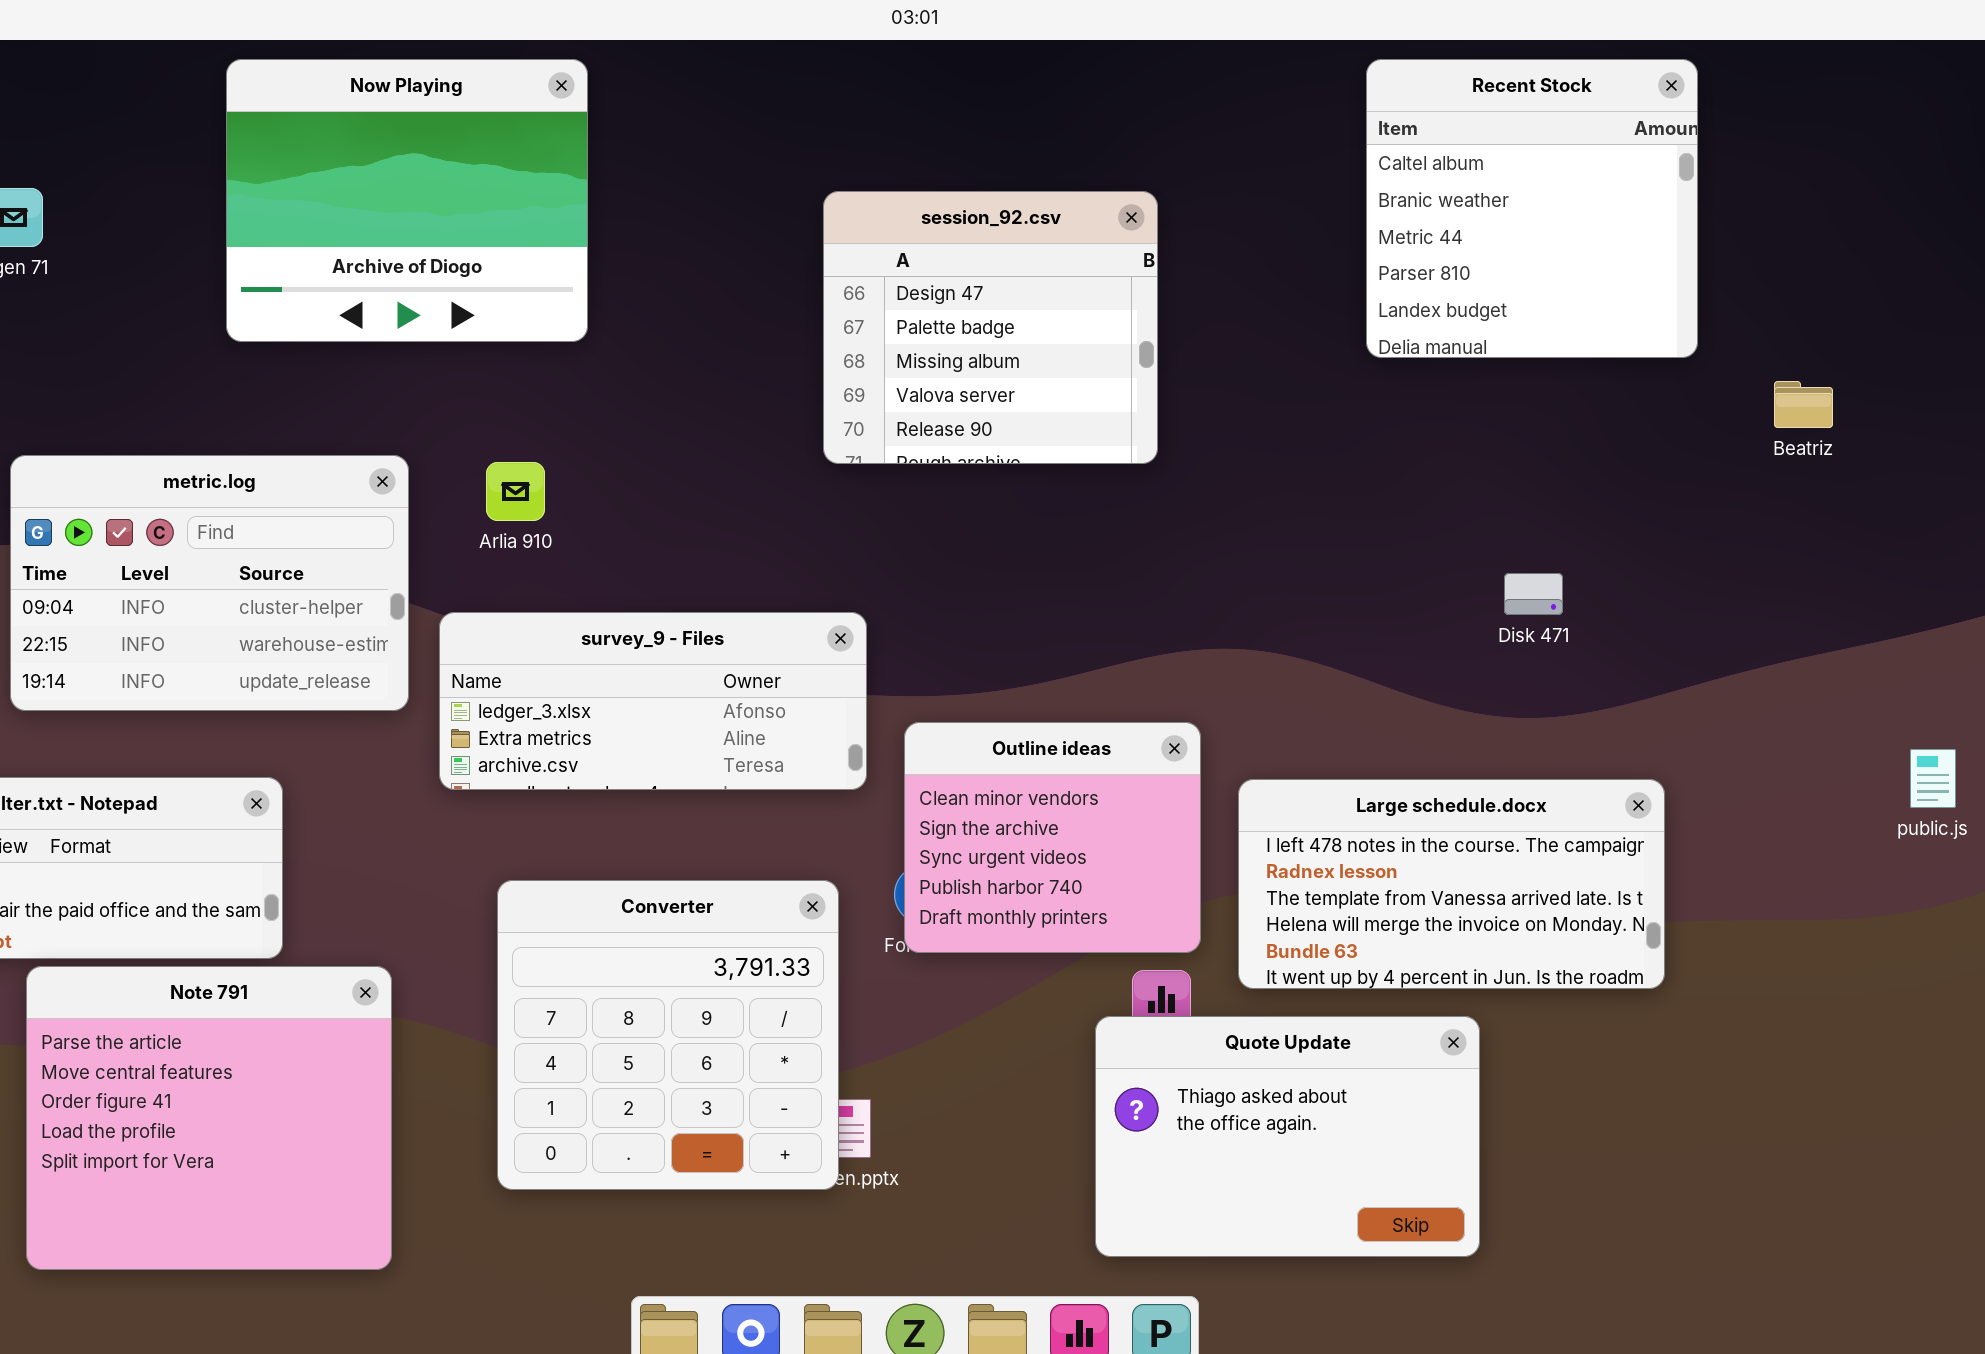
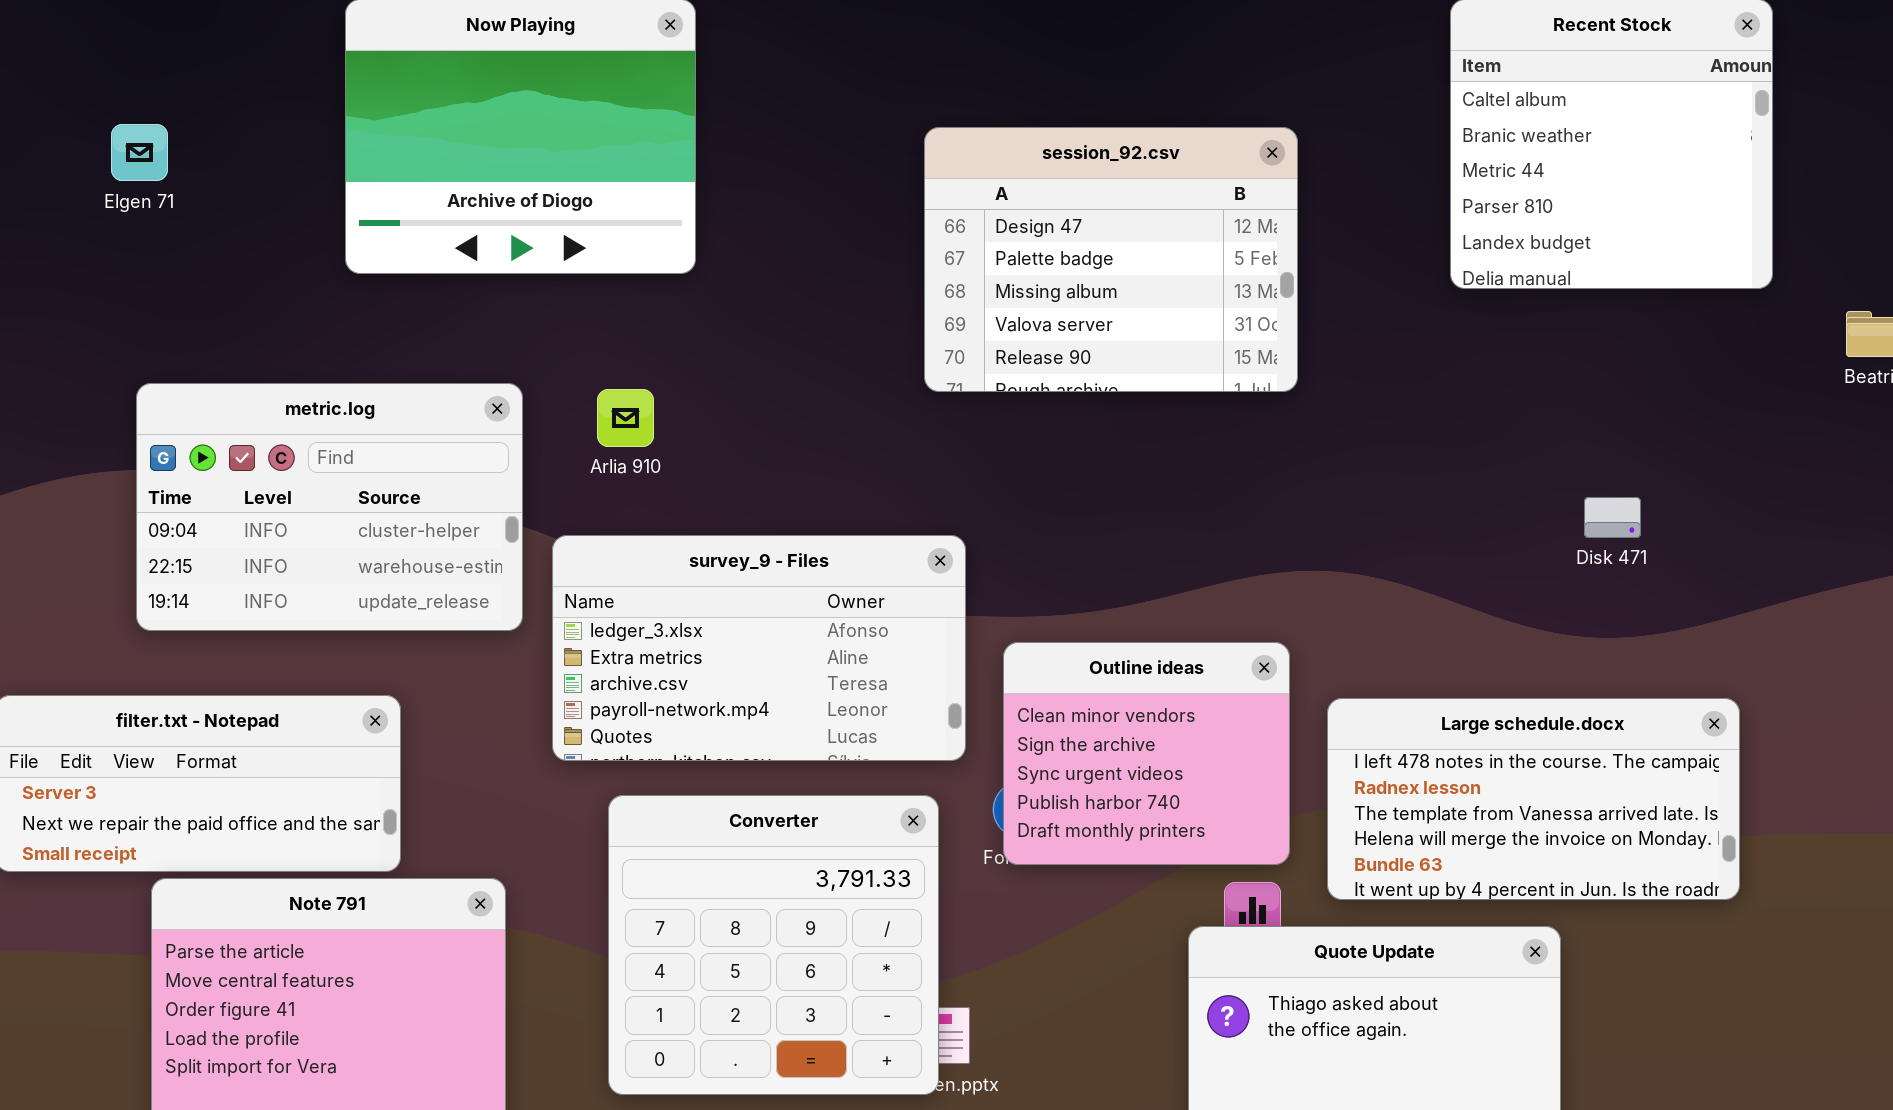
session_92.csv: [823,191,1158,464] -> [924,127,1298,392], resized
survey_9 - Files: [439,612,867,790] -> [552,535,966,761], resized

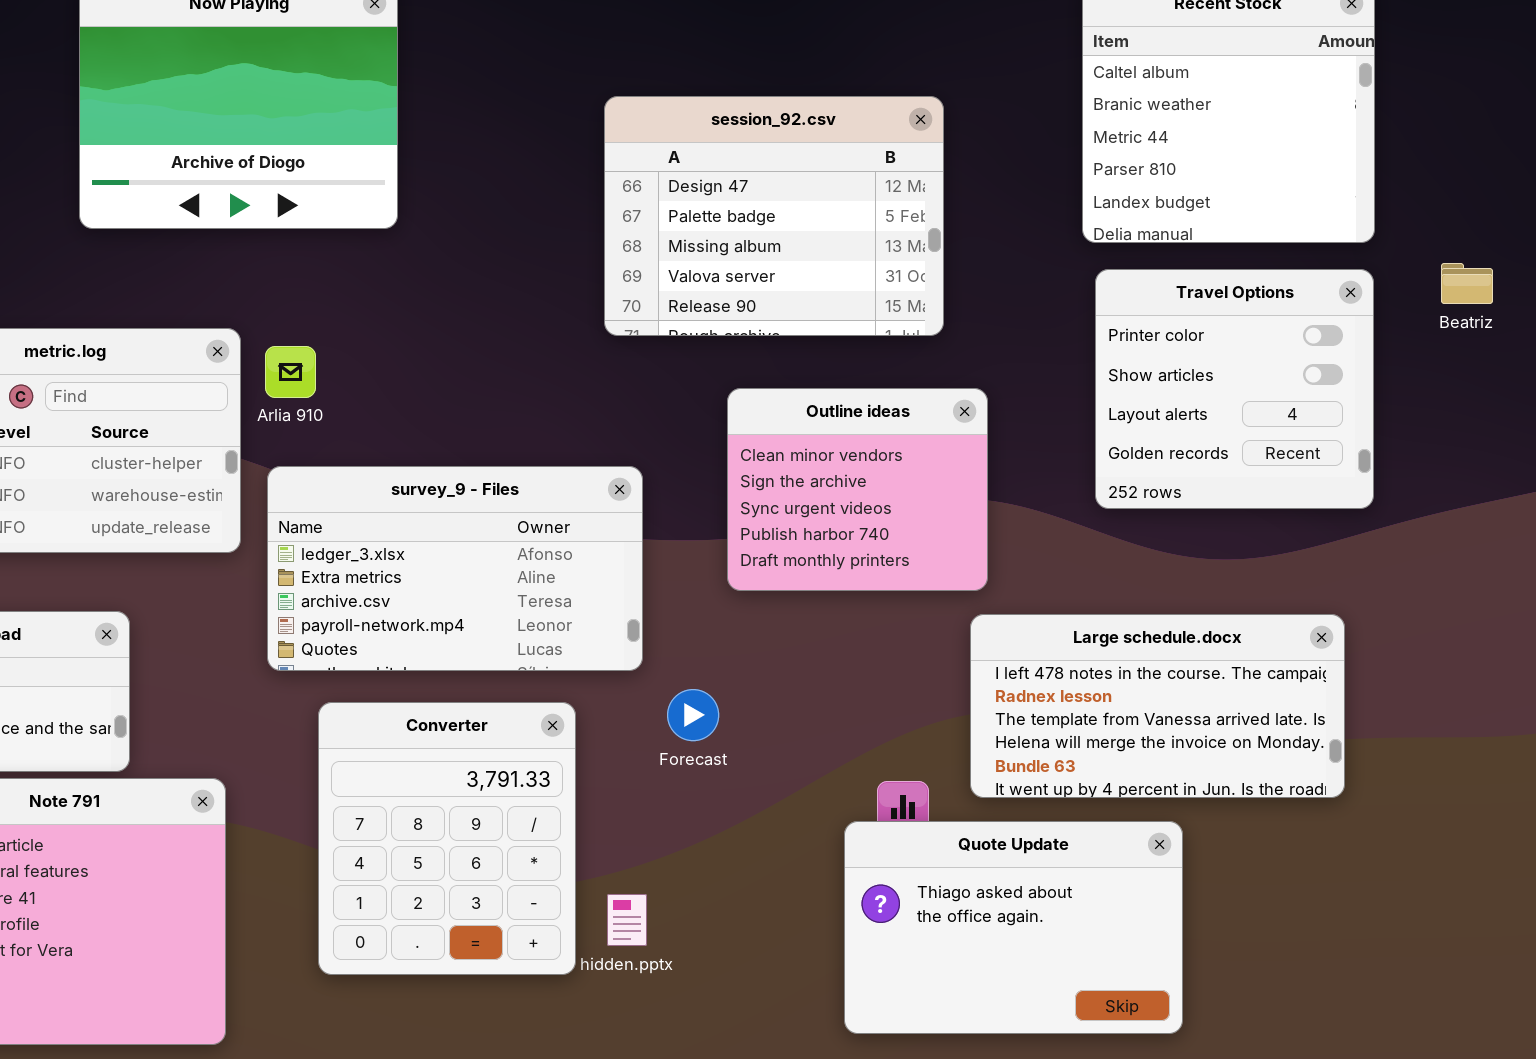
Travel Options: none -> [1095,269,1374,509], opened
Arlia 910: [597,389,654,447] -> [265,346,316,398], moved
Outline ideas: [1003,642,1290,865] -> [727,388,988,591], moved
Converter: [608,795,939,1095] -> [318,702,576,975], resized

